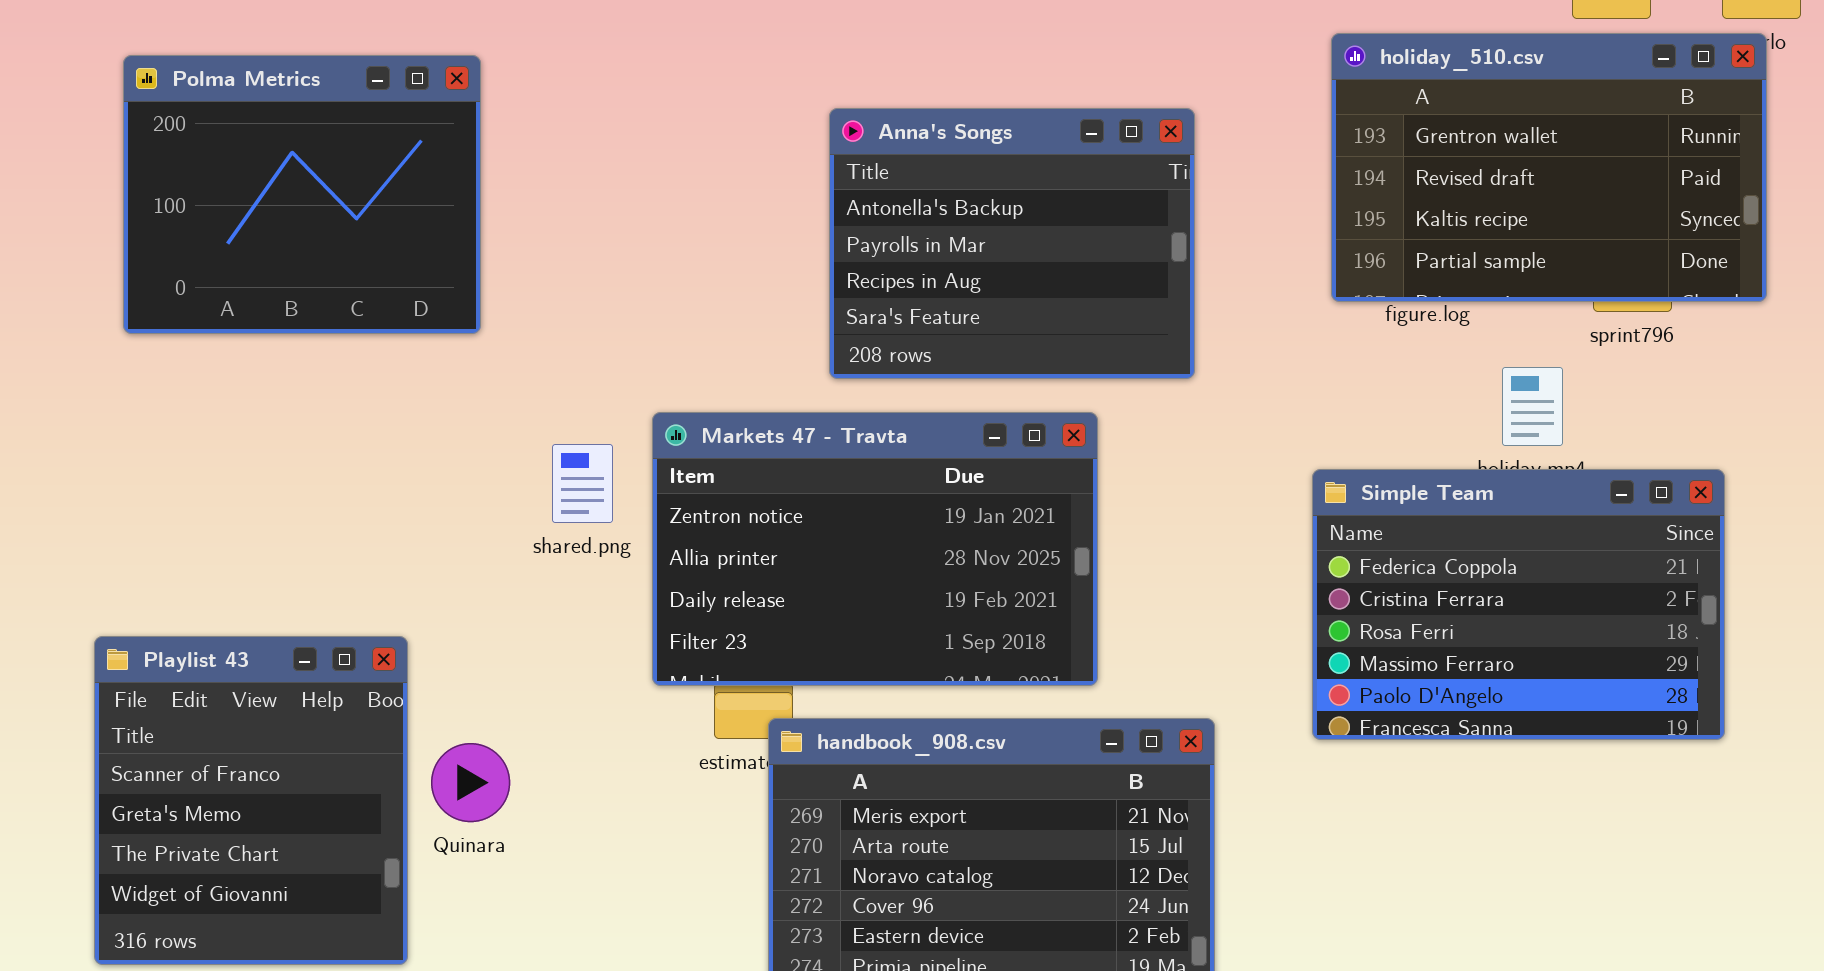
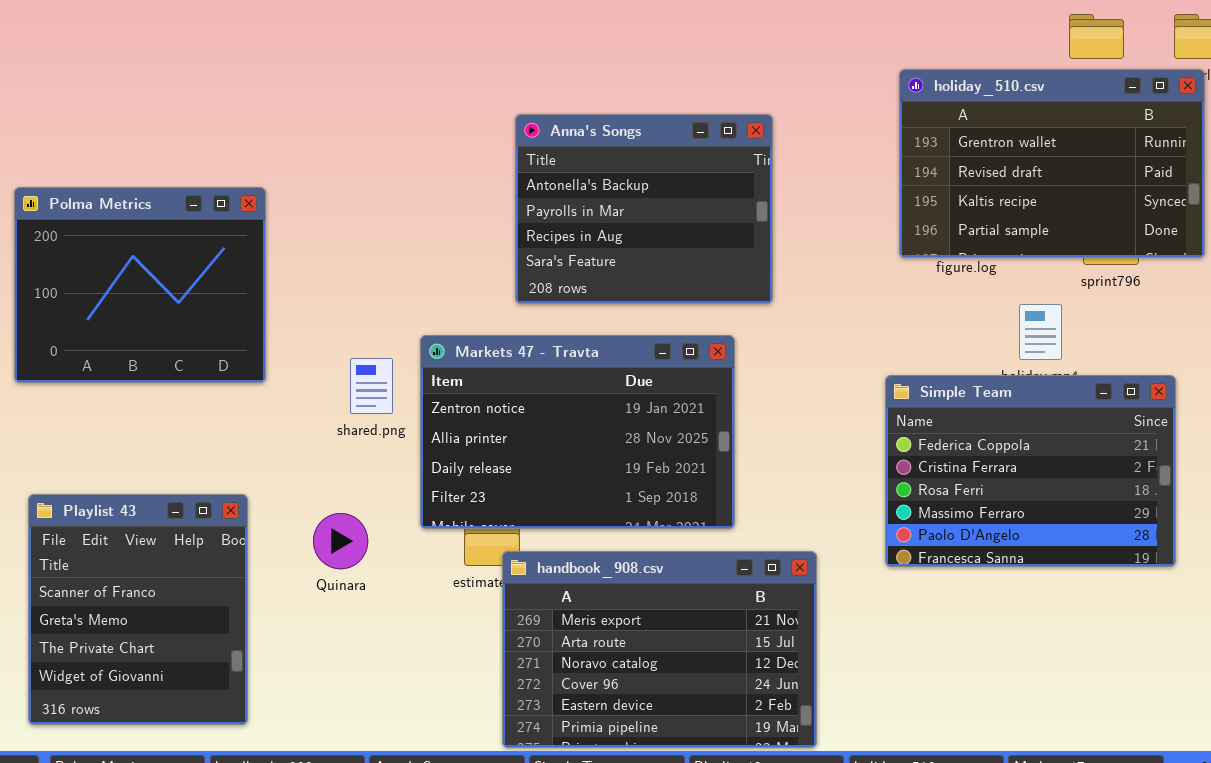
Polma Metrics: [123,55,481,334] -> [14,187,266,383], moved
Anna's Songs: [829,108,1195,379] -> [515,114,773,304], moved
Quinara: [431,743,510,822] -> [313,513,368,569], moved

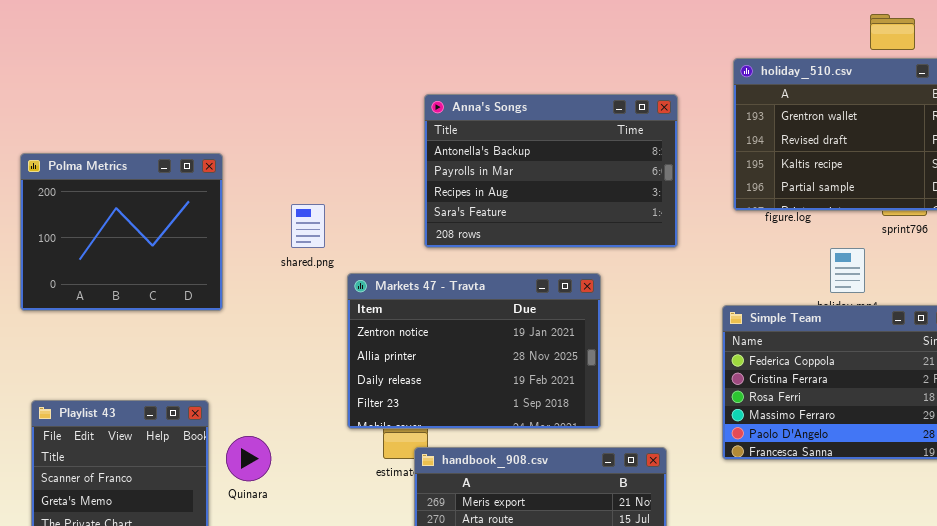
Anna's Songs: [515,114,773,304] -> [424,94,678,248], resized
shared.png: [350,358,393,414] -> [291,204,325,248], moved
Quinara: [313,513,368,569] -> [226,436,271,481], moved

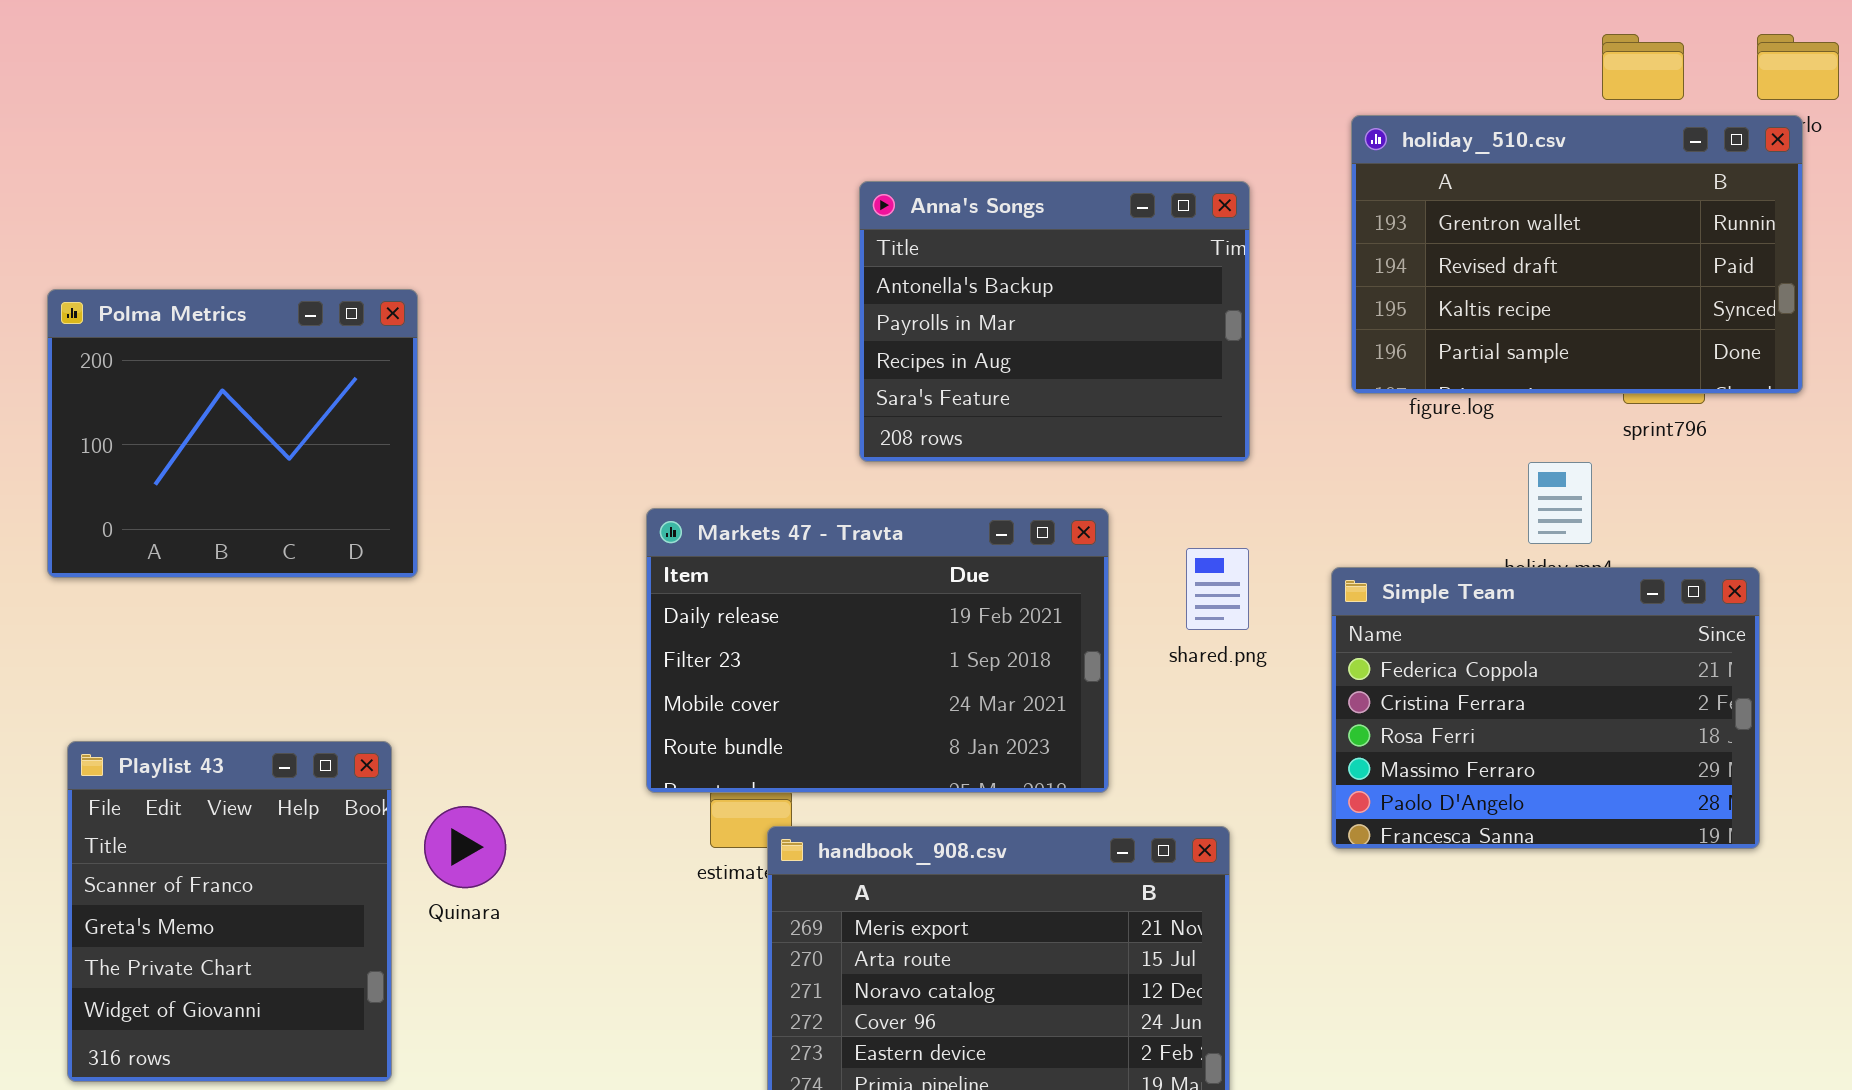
Anna's Songs: [424,94,678,248] -> [859,181,1250,462], resized
shared.png: [291,204,325,248] -> [1186,548,1249,630], moved
Markets 47 - Travta: [347,273,601,429] -> [646,508,1109,793], scrolled down 2 rows

